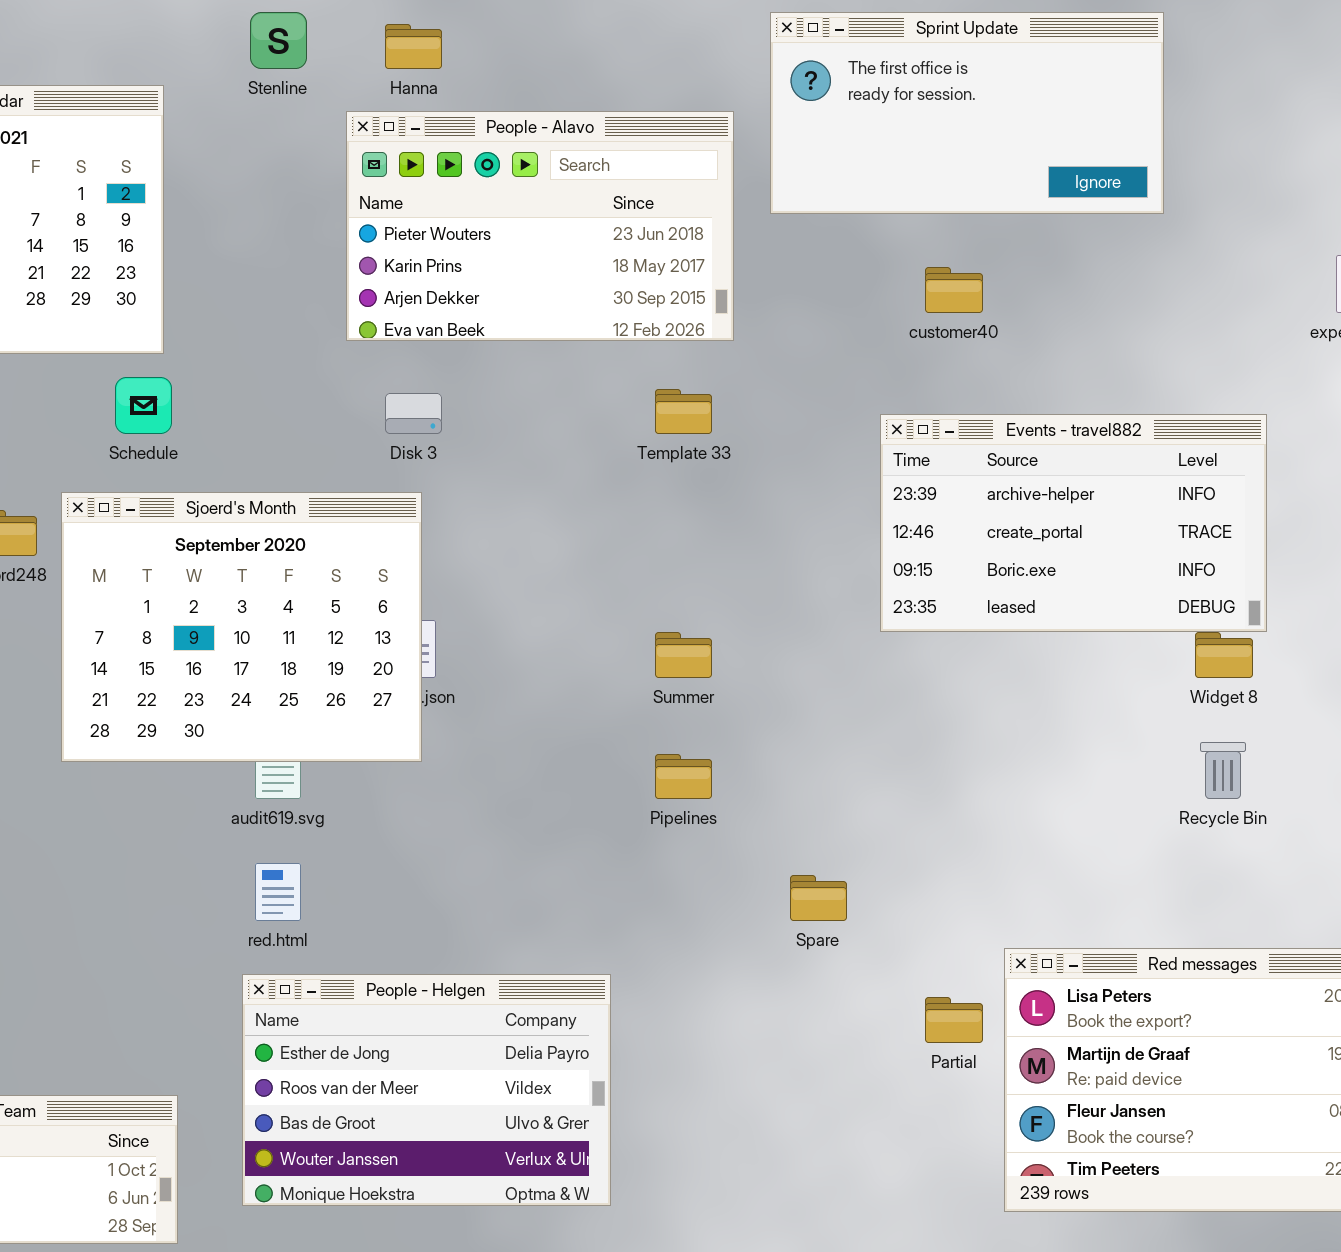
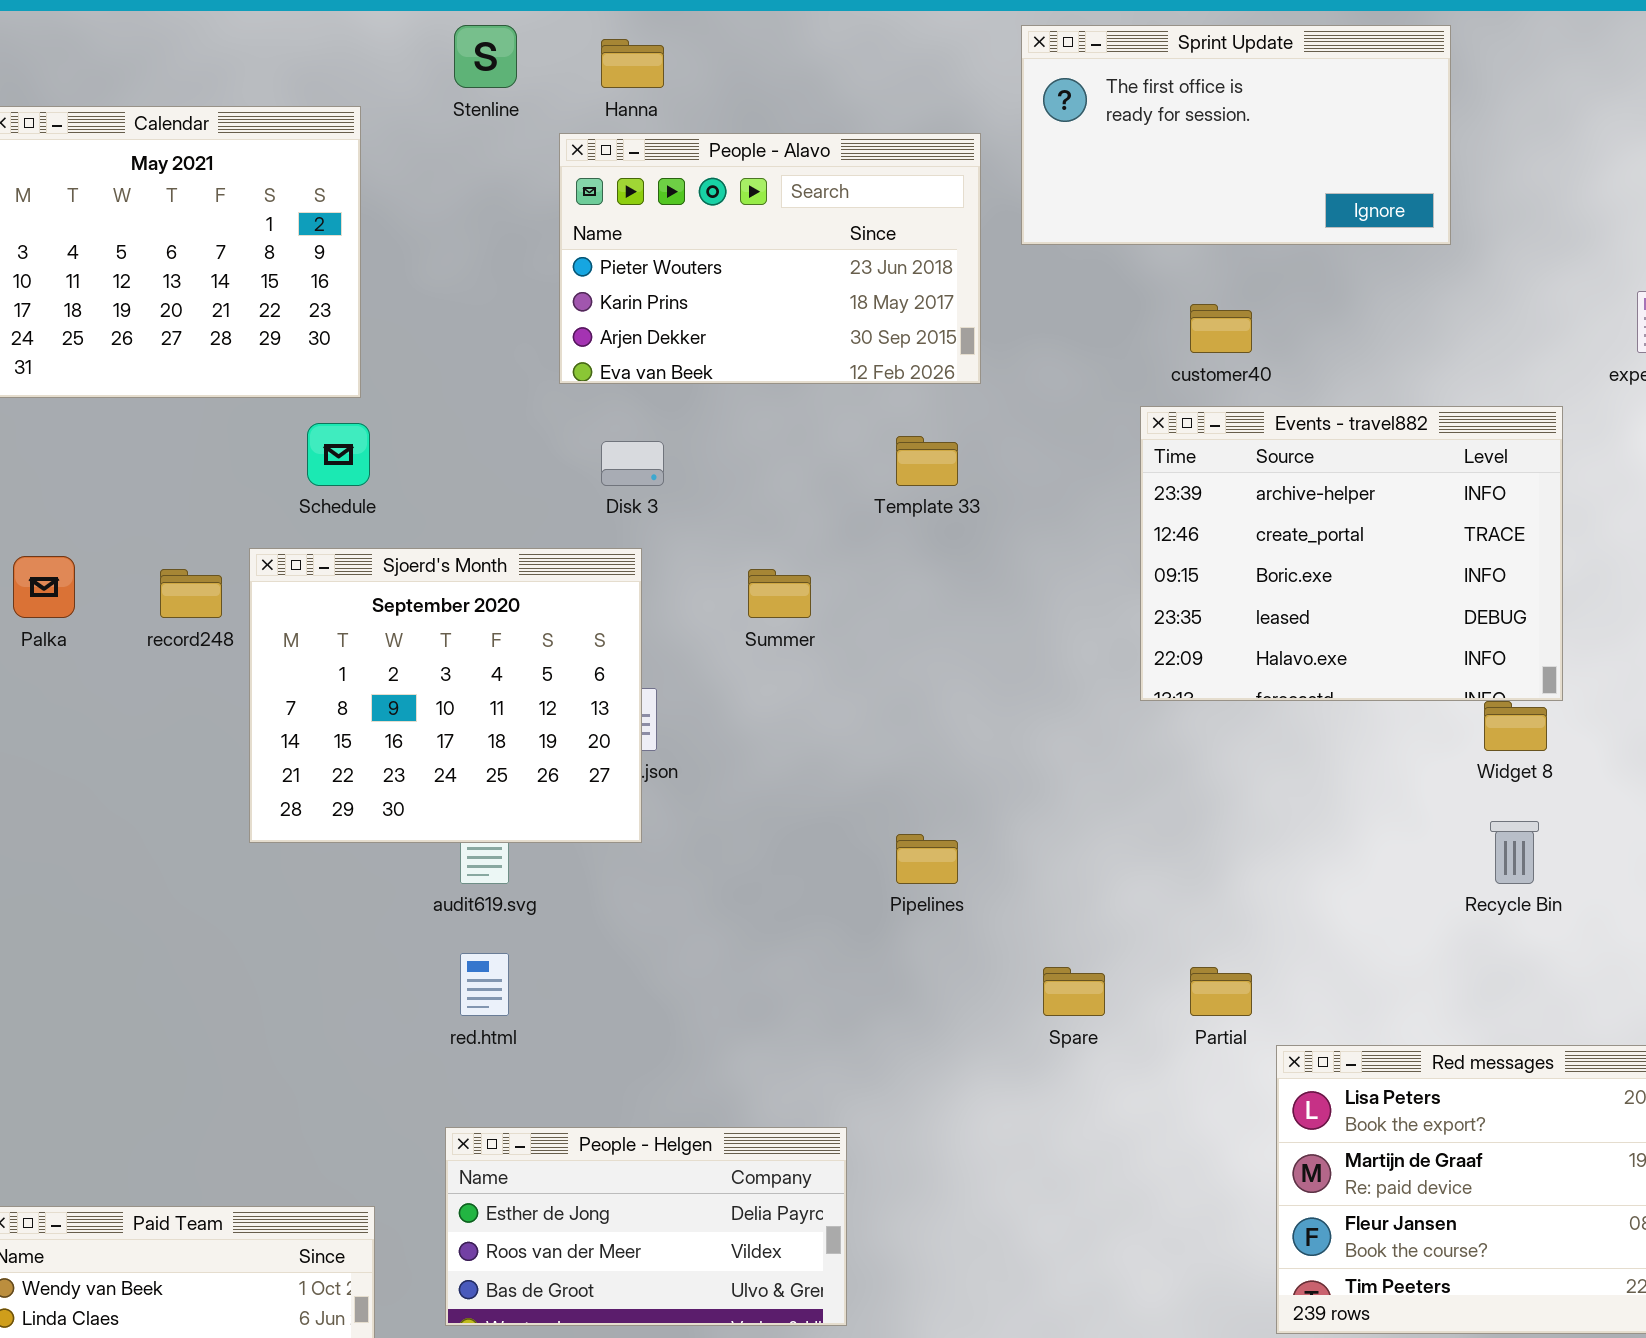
Events - travel882: [880,414,1267,632] -> [1140,406,1563,701], resized
Summer: [655,632,712,678] -> [748,569,811,618], moved
People - Helgen: [242,974,611,1206] -> [445,1127,847,1326], resized
Partial: [925,997,983,1043] -> [1190,967,1252,1016], moved

